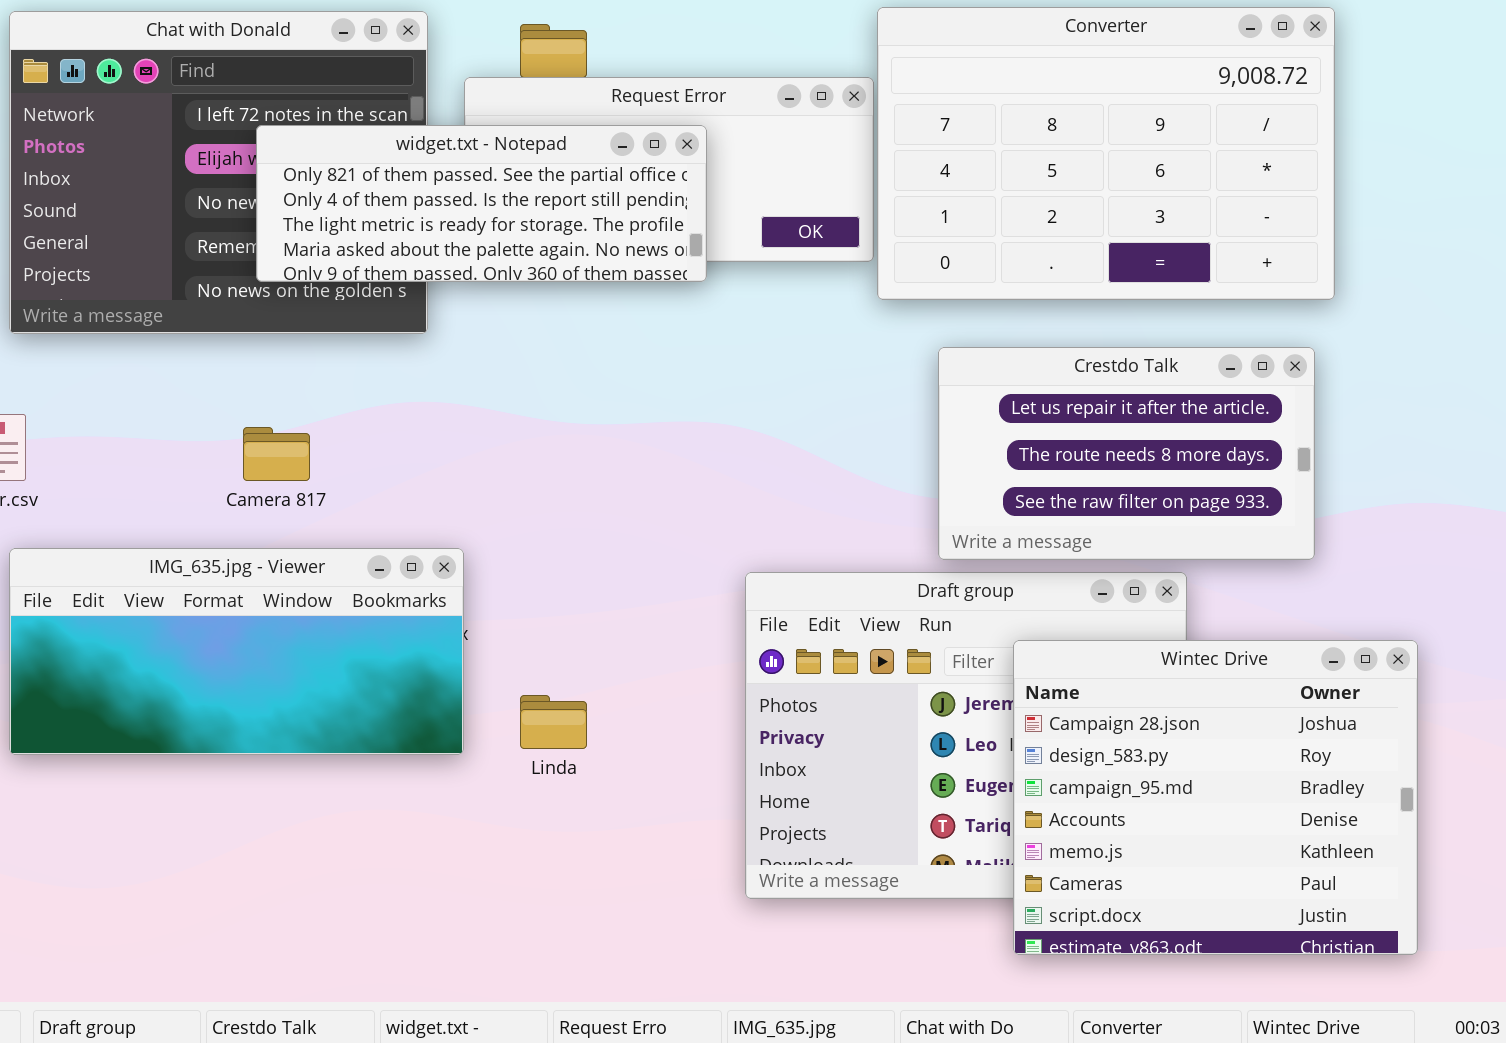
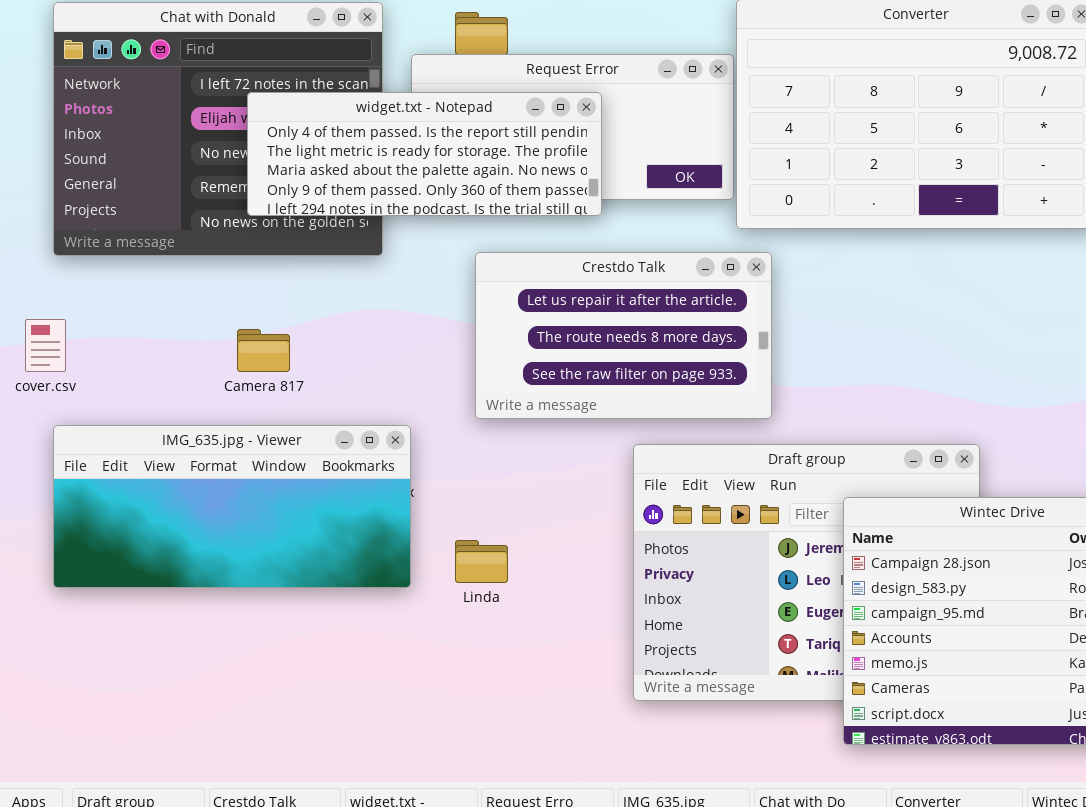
widget.txt - Notepad: [256,125,707,282] -> [247,92,602,216], scrolled down 1 row
Crestdo Talk: [938,347,1315,560] -> [475,252,772,419], moved

